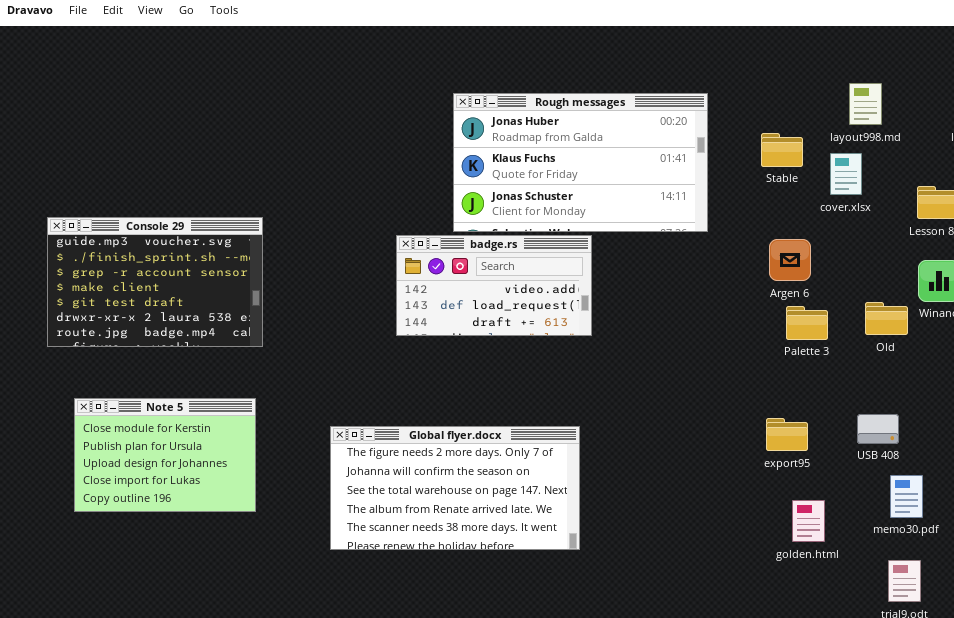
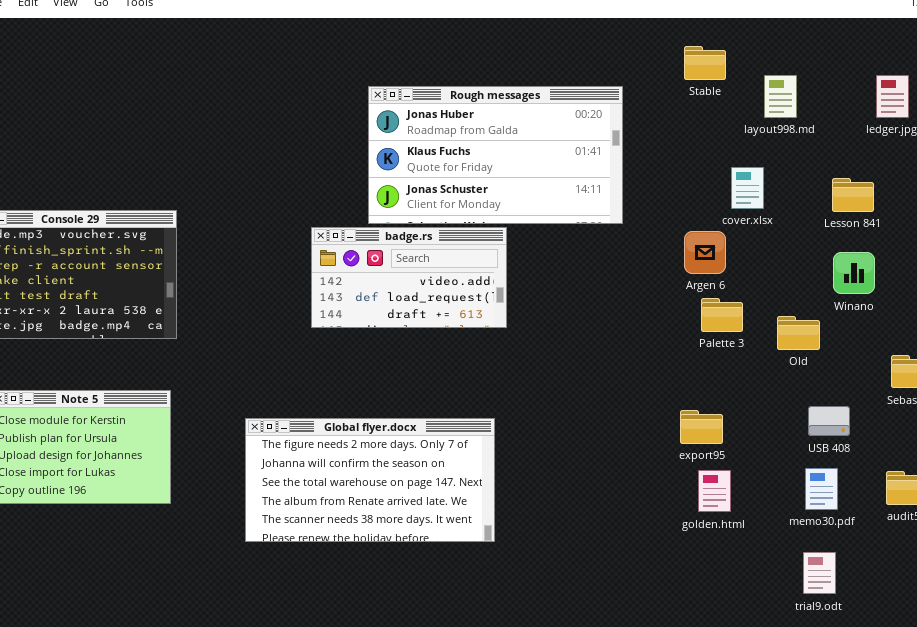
Stable: [761,133,803,167] -> [684,46,726,80], moved
cover.xlsx: [830,153,862,195] -> [731,167,764,209], moved
Old: [865,302,908,335] -> [777,316,820,350], moved
USB 408: [857,414,899,444] -> [808,406,850,436], moved
golden.html: [792,500,825,542] -> [698,470,731,512], moved

